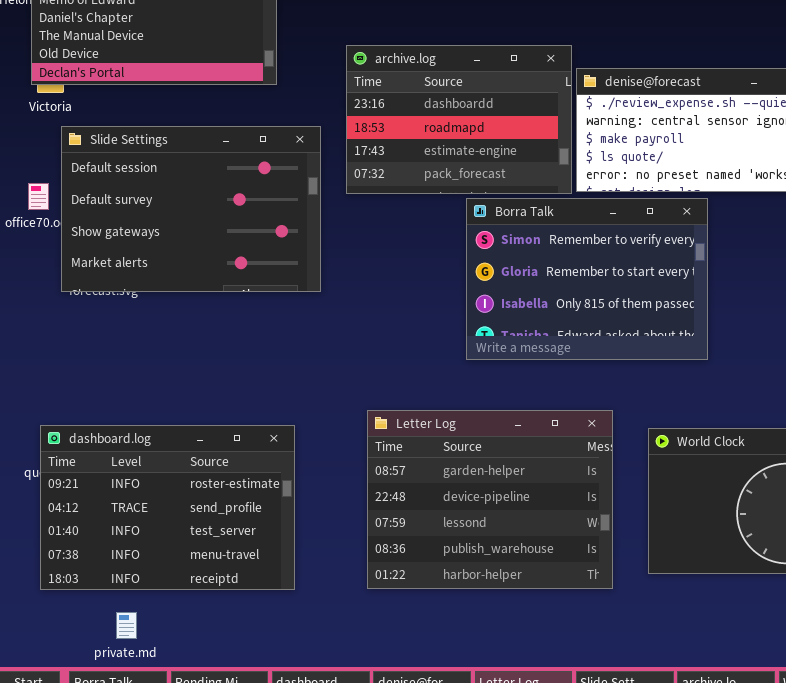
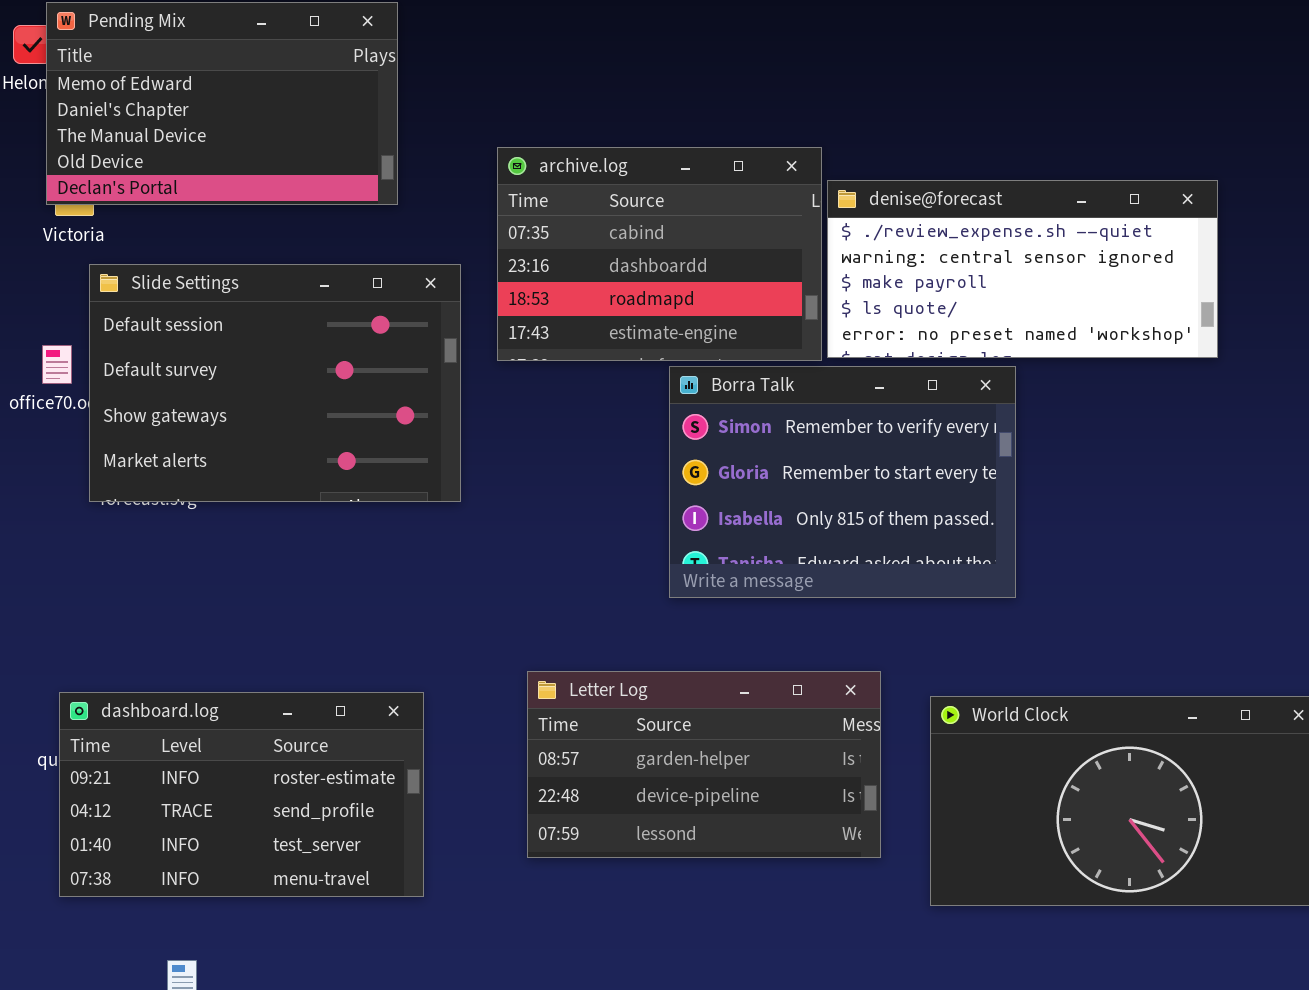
archive.log: [346,45,572,194] -> [497,147,822,361], scrolled up 1 row
Letter Log: [367,410,613,589] -> [527,671,881,858], resized
dashboard.log: [40,425,295,590] -> [59,692,424,897], resized

